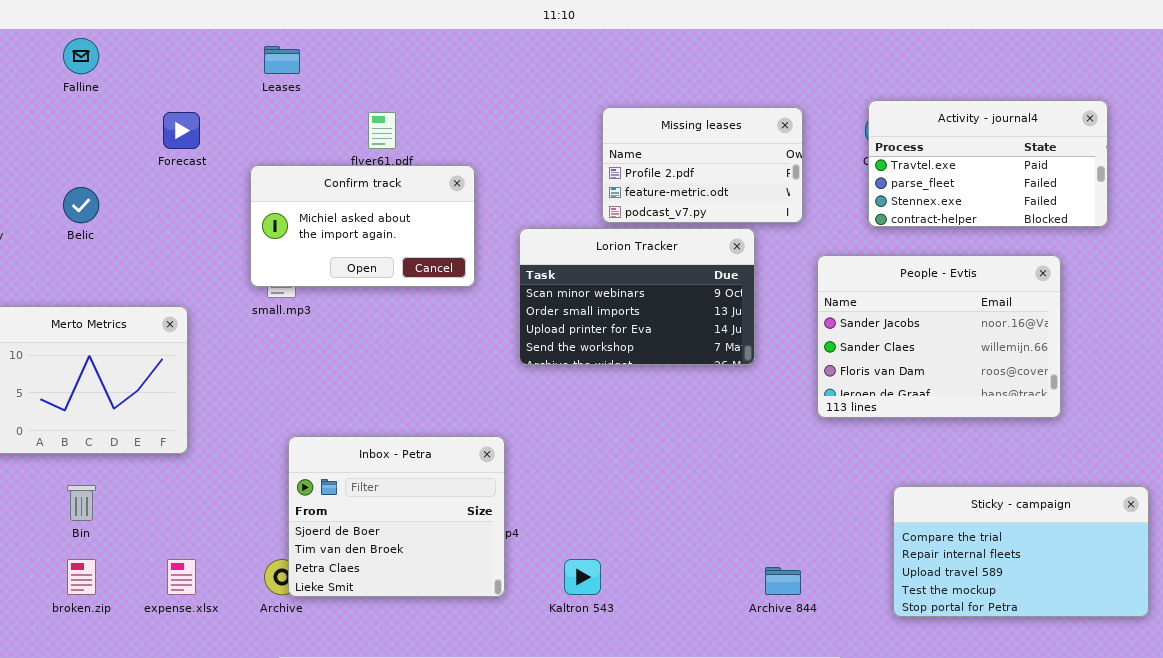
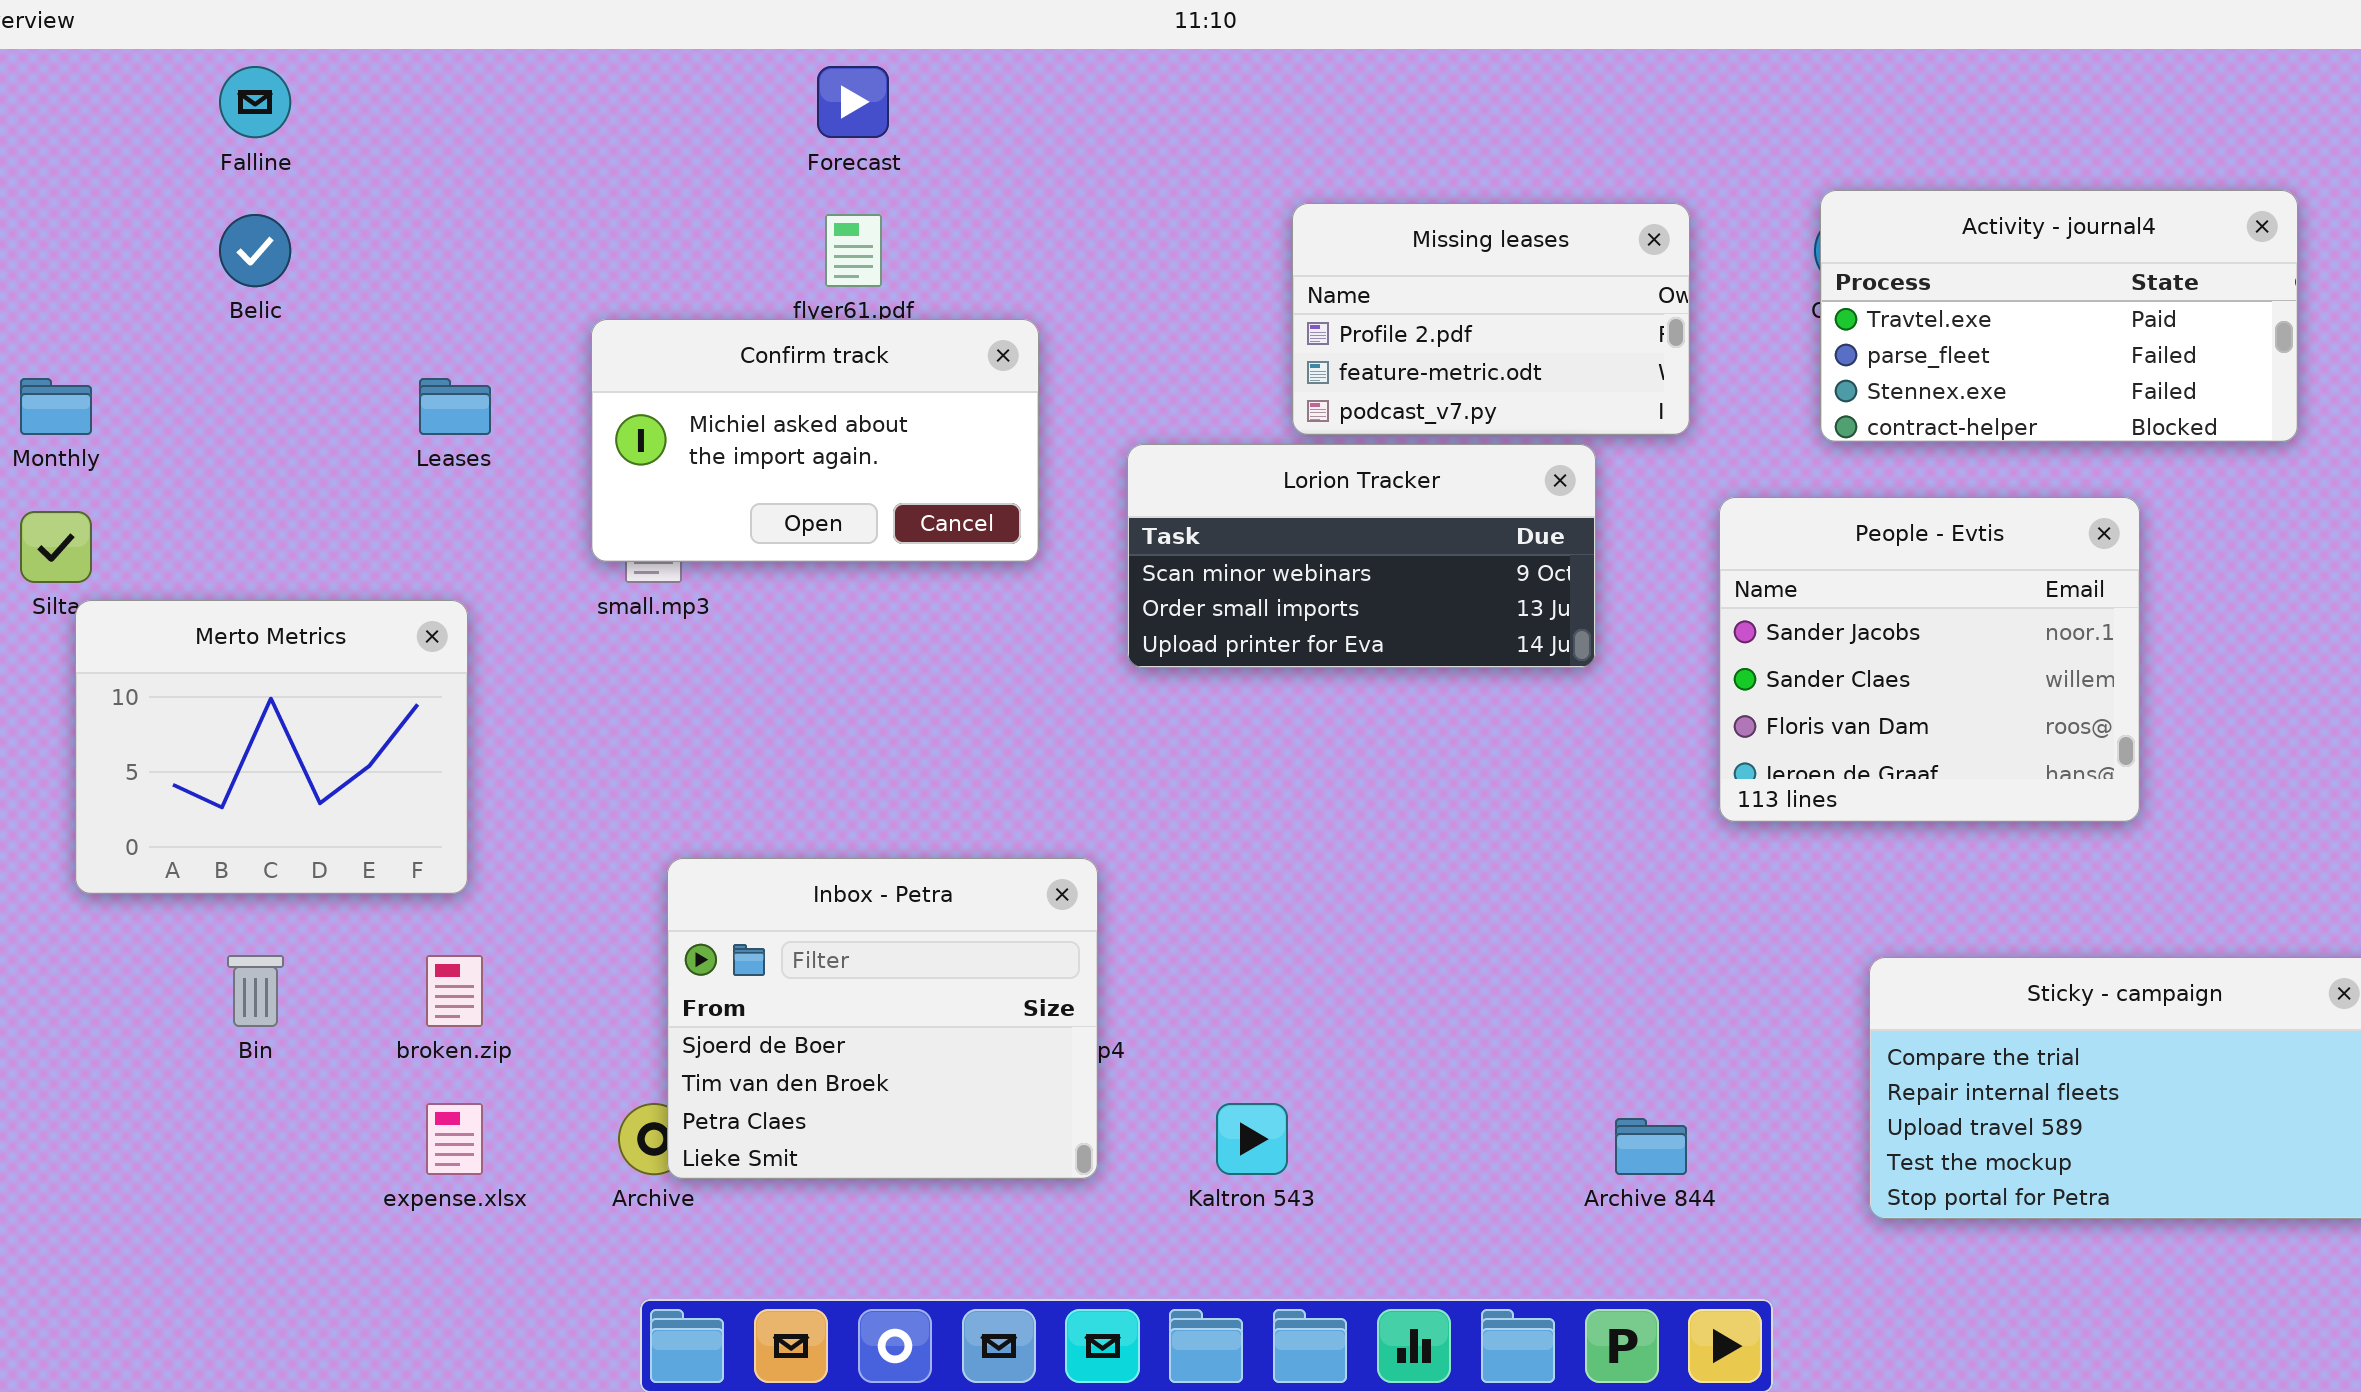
Leases: [264,46,300,74] -> [419,378,491,435], moved
Forecast: [163,112,200,149] -> [817,66,889,138], moved
Belic: [63,187,99,223] -> [219,214,291,287], moved
Lorion Tracker: [519,228,755,365] -> [1127,444,1596,668], resized
People - Evtis: [817,255,1061,418] -> [1719,497,2140,822], resized
broken.zip: [67,559,96,595] -> [426,955,483,1027], moved

